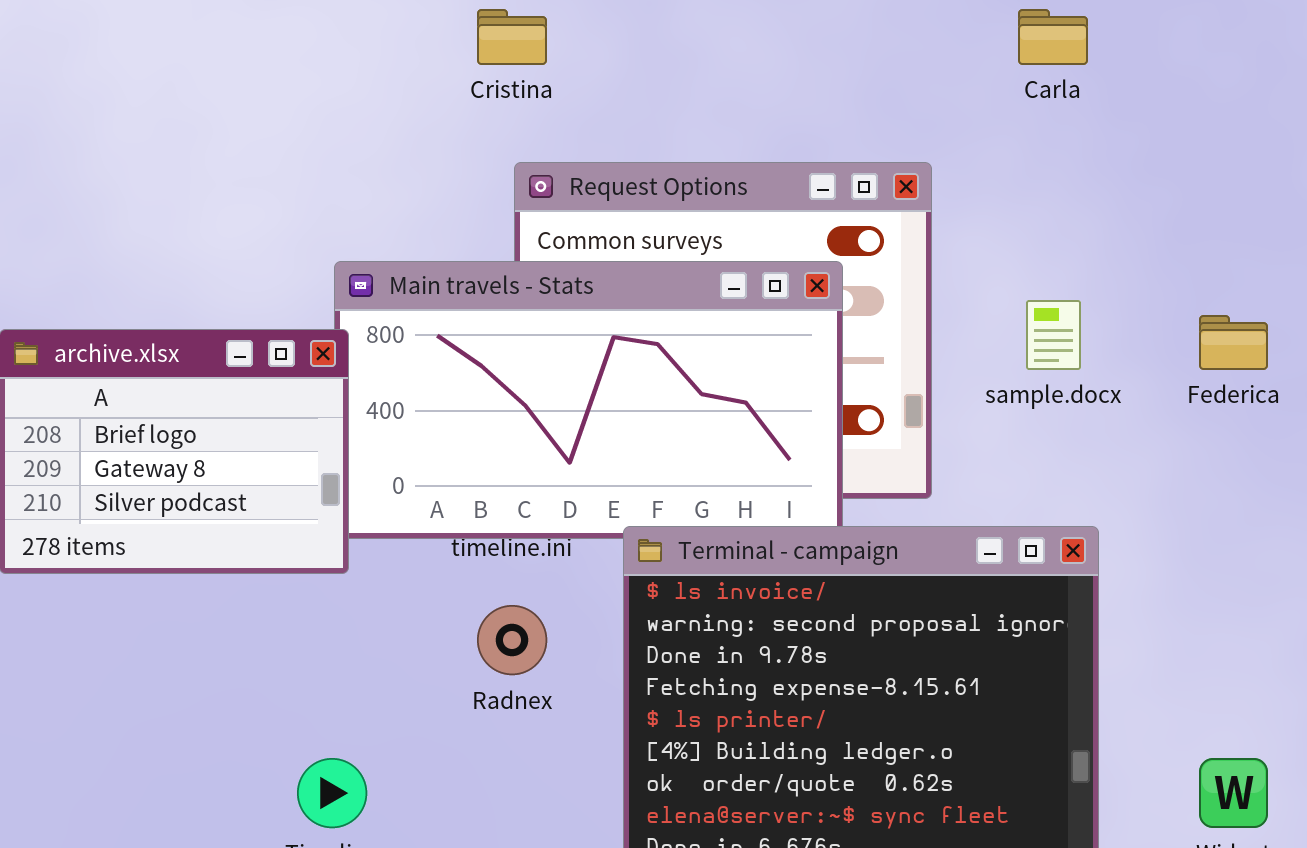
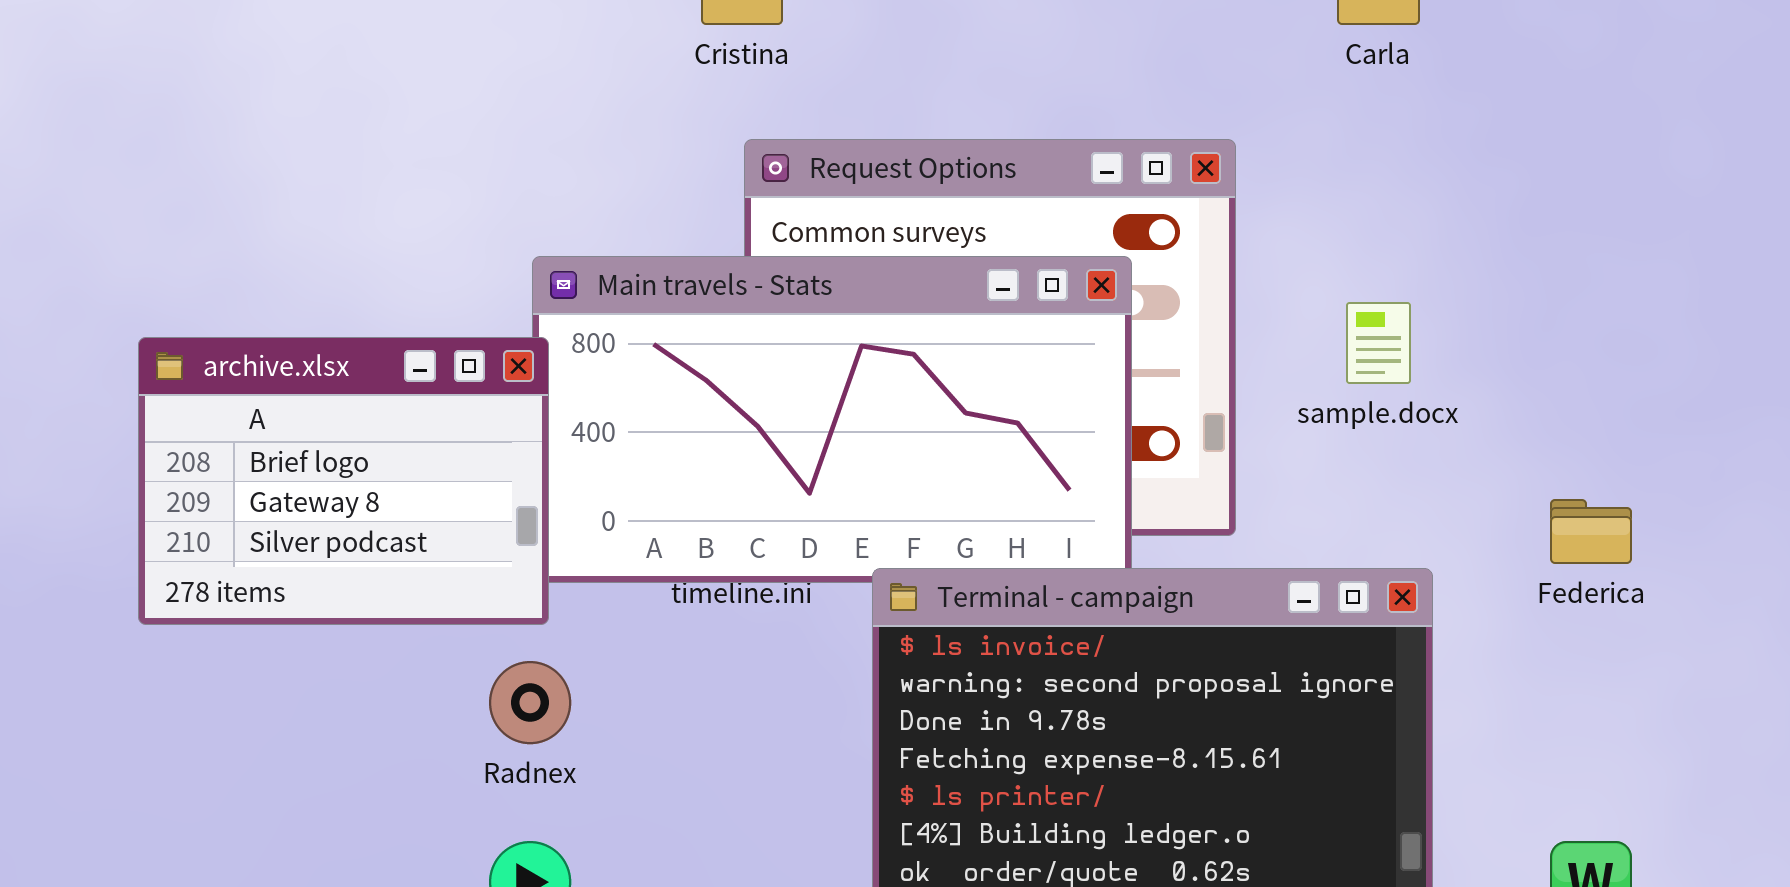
Federica: [1199,315,1268,370] -> [1550,499,1632,564], moved
Radnex: [477,605,547,675] -> [489,661,571,744], moved

